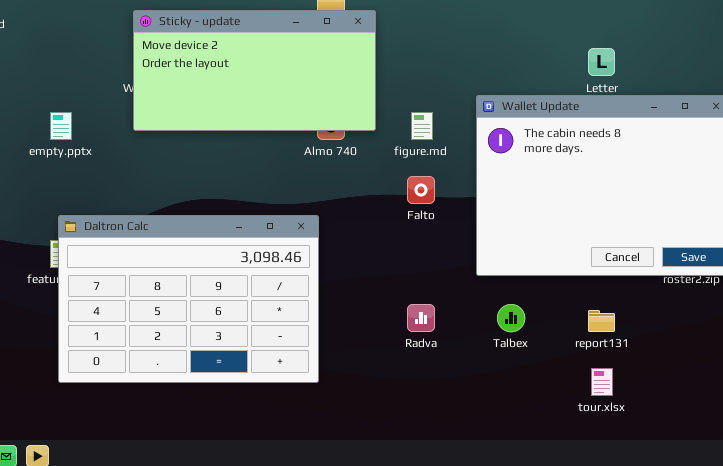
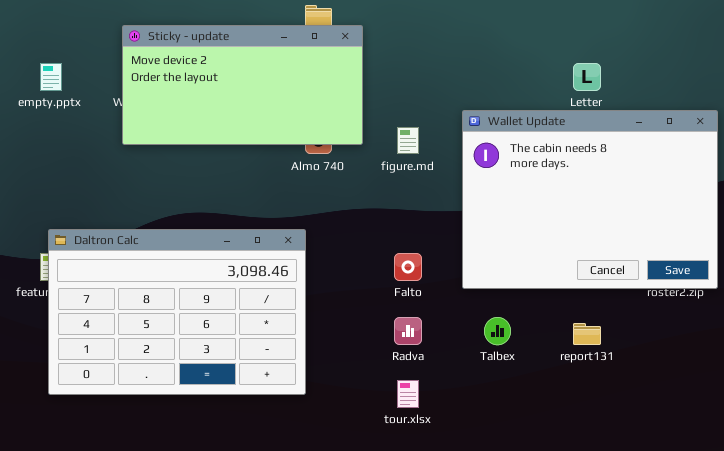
empty.pptx: [50,112,72,140] -> [40,63,62,91], moved
Falto: [407,176,435,204] -> [394,253,422,281], moved
tour.xlsx: [591,368,613,396] -> [397,380,419,408], moved

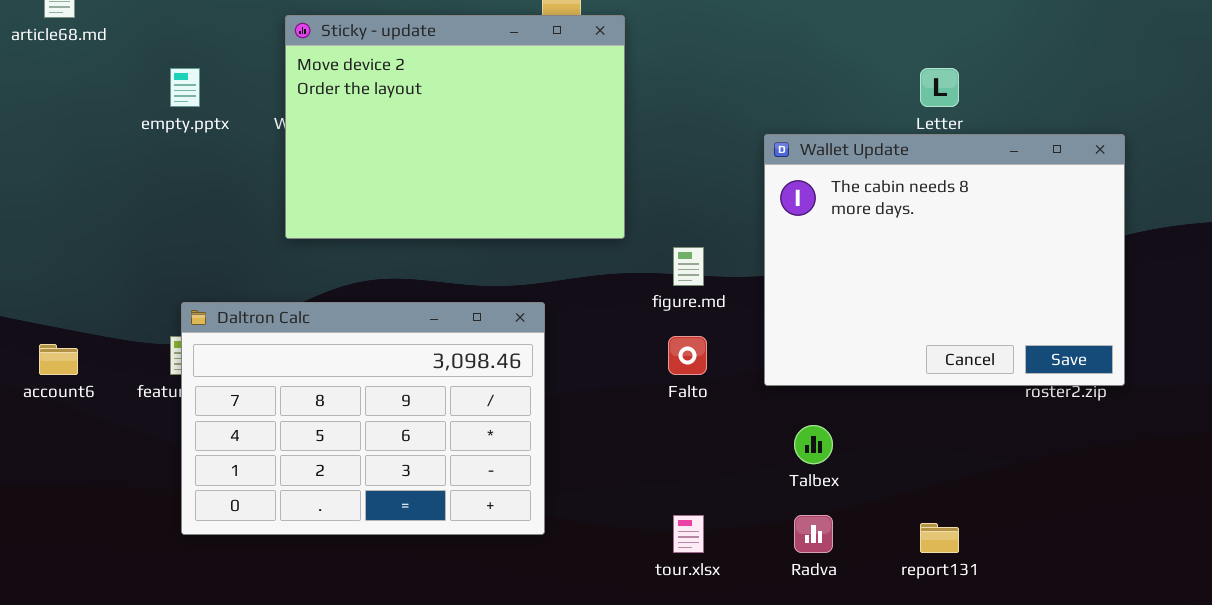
Sticky - update: [122,25,363,145] -> [285,15,625,239], resized
figure.md: [397,127,419,154] -> [673,247,704,286], moved
Radva: [394,317,422,345] -> [794,515,833,553], moved
report131: [573,323,601,345] -> [920,523,959,553], moved

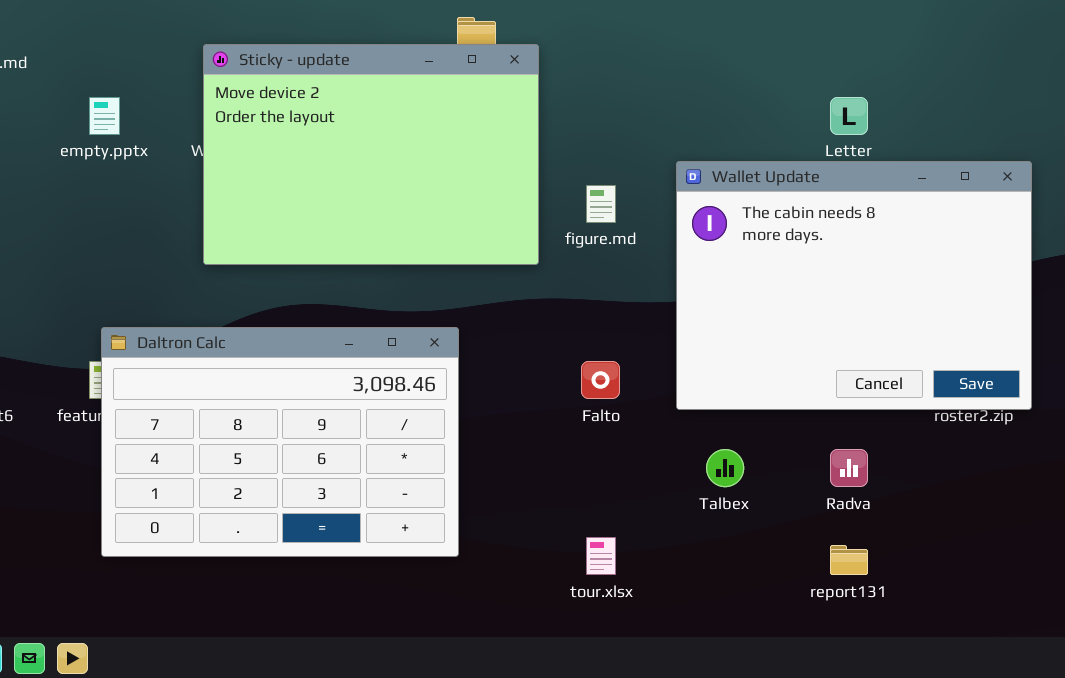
figure.md: [673,247,704,286] -> [586,185,616,223], moved
Radva: [794,515,833,553] -> [830,449,868,487], moved

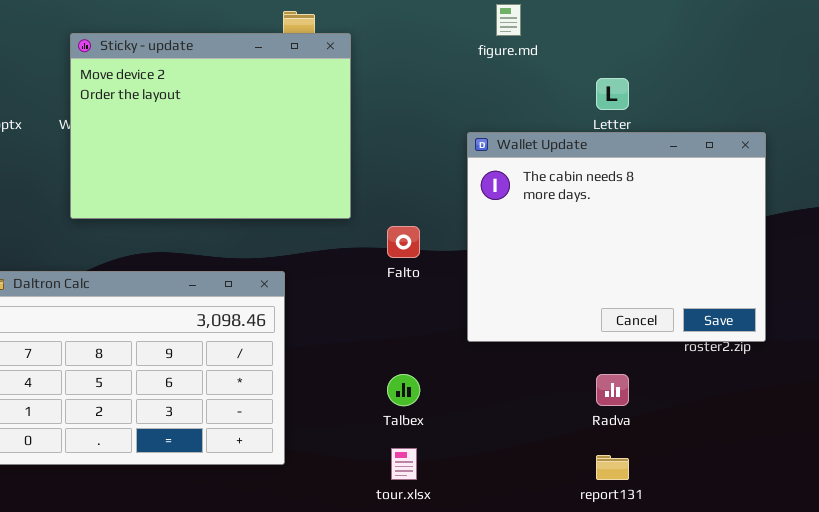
figure.md: [586,185,616,223] -> [496,4,521,36], moved
Falto: [581,361,620,399] -> [387,226,420,258], moved
Talbex: [706,449,744,487] -> [387,374,420,406], moved

